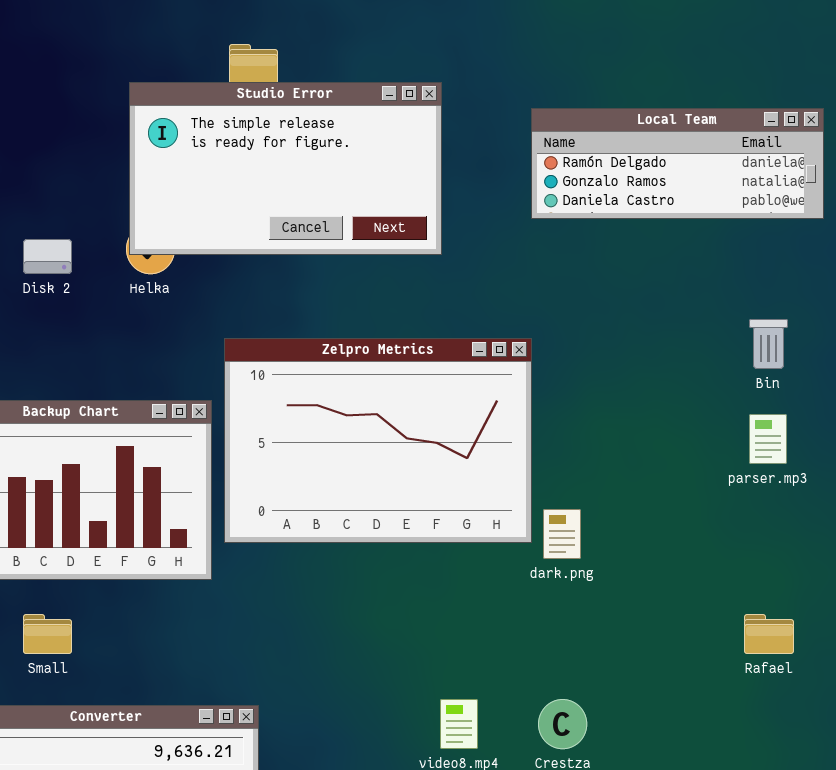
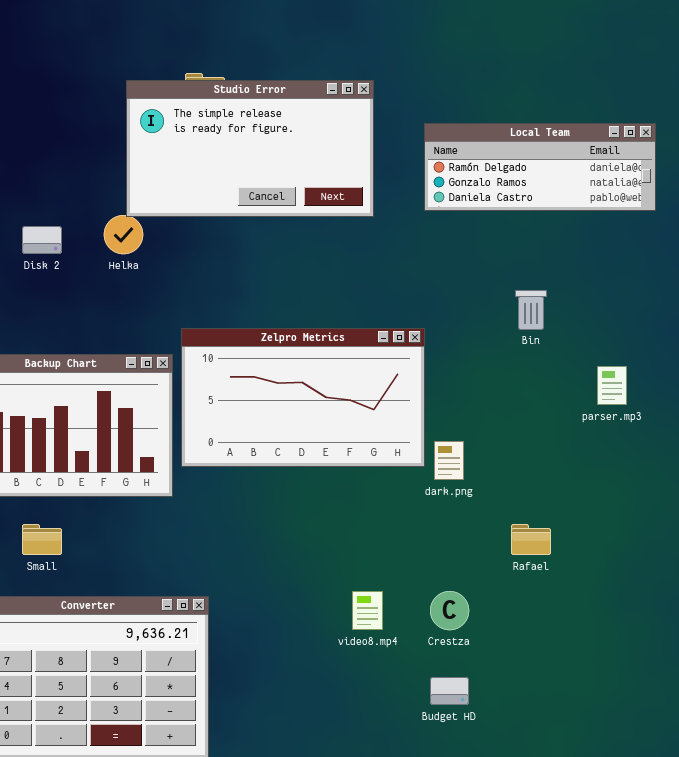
Studio Error: [129,82,442,255] -> [126,80,374,217], moved
Bin: [749,319,788,369] -> [515,290,547,330], moved
Zelpro Metrics: [224,338,532,543] -> [181,328,425,467], resized
Rafael: [744,614,794,654] -> [511,524,551,555], moved

